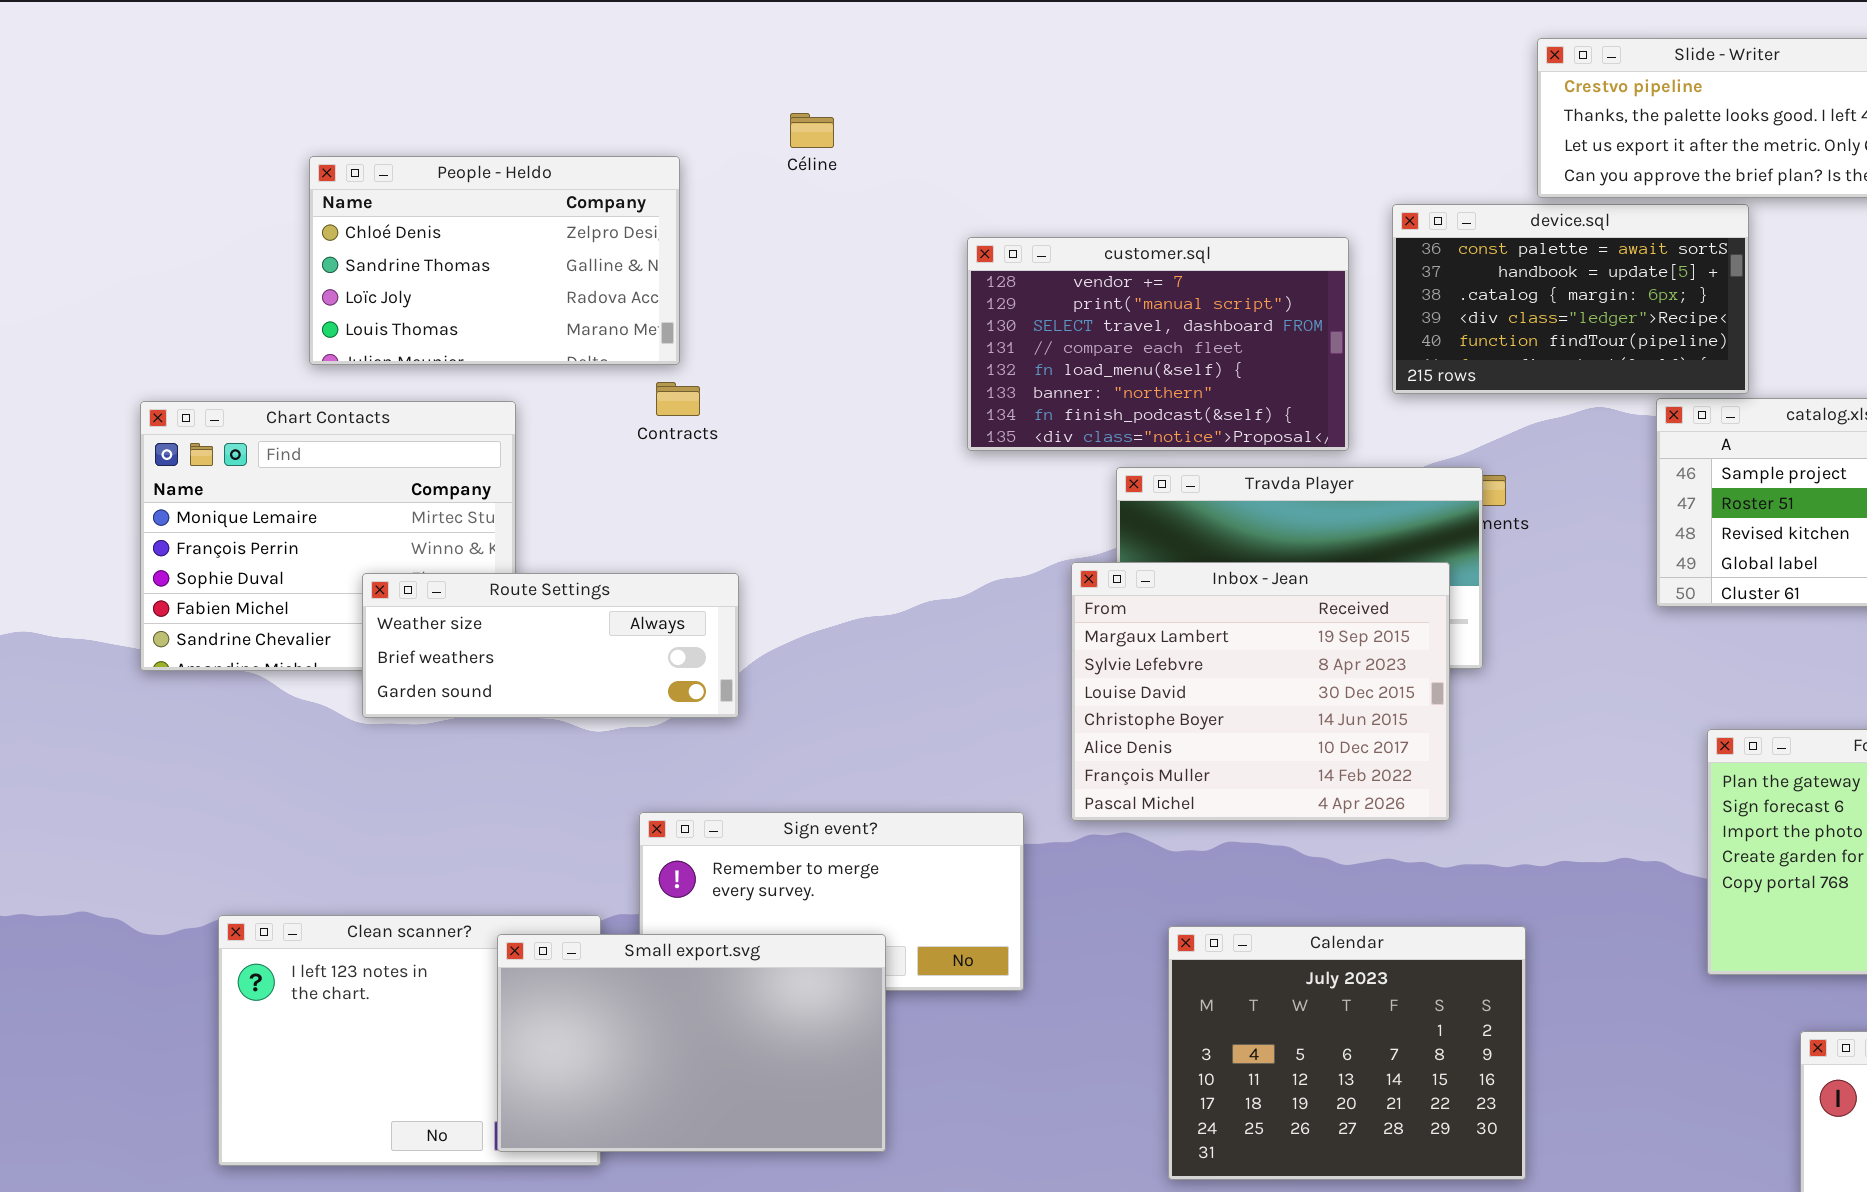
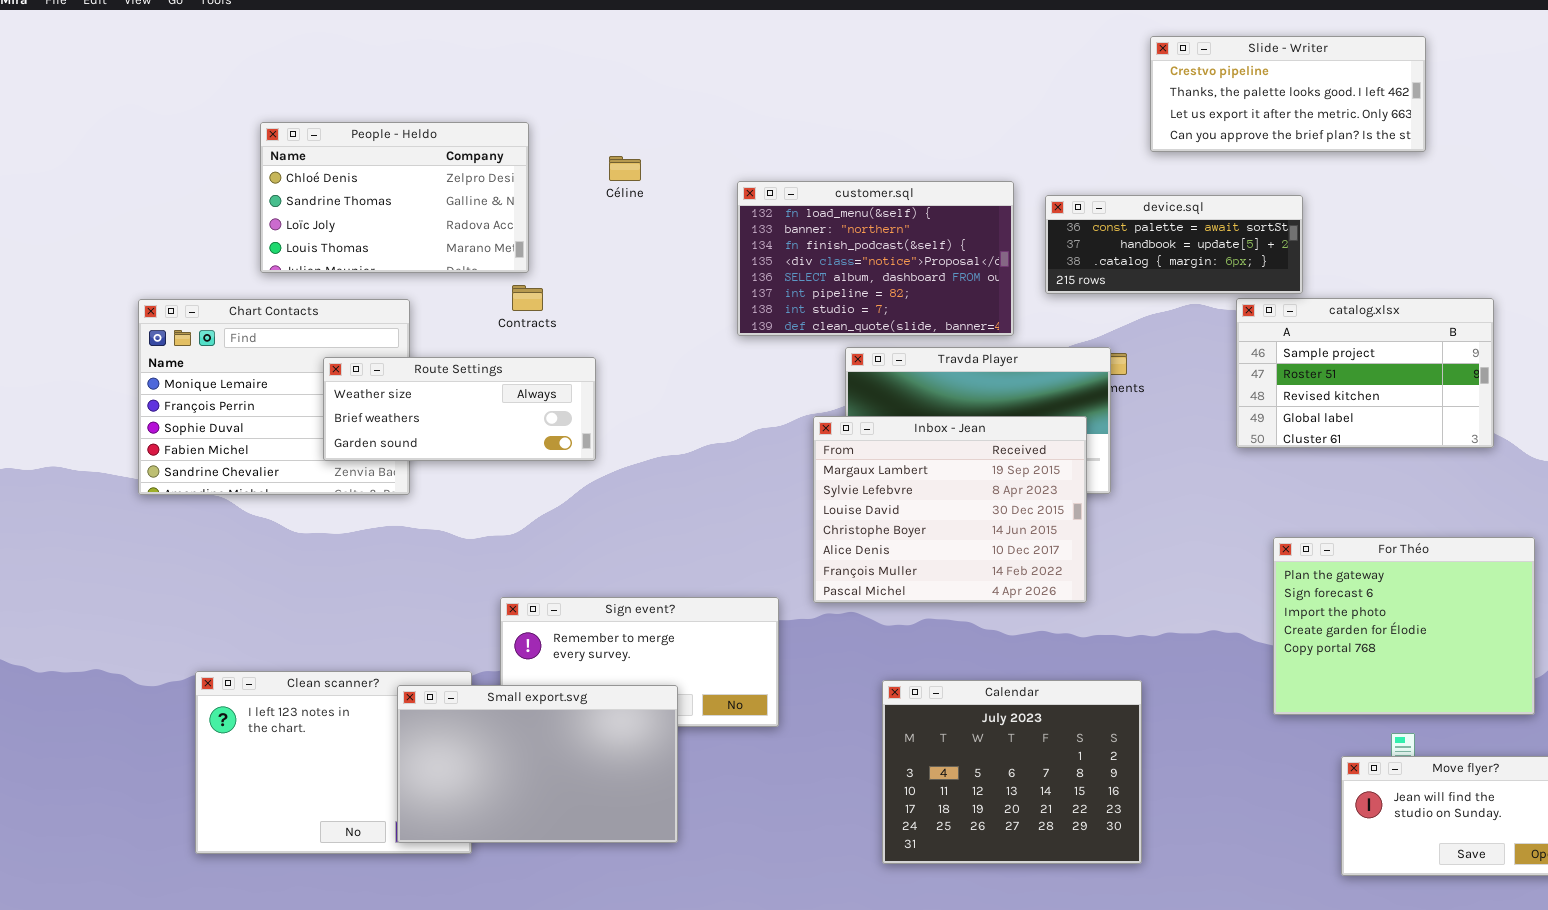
Céline: [790,113,834,148] -> [609,156,641,181], moved
device.sql: [1392,204,1749,394] -> [1045,195,1303,294], resized
customer.sql: [967,237,1349,451] -> [737,181,1014,336], scrolled down 4 rows
Route Settings: [362,573,739,718] -> [323,357,596,461], moved

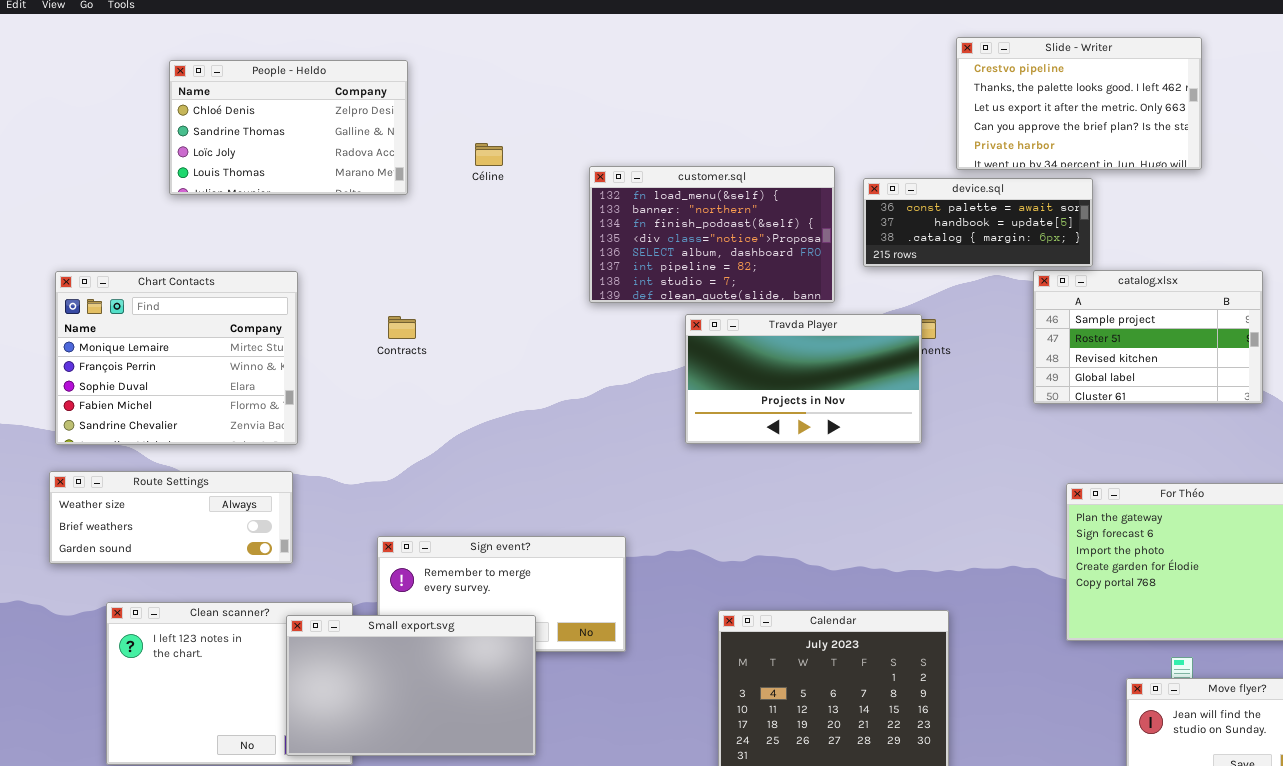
Slide - Writer: [1150,36,1426,152] -> [956,37,1202,170], resized
People - Heldo: [260,122,529,273] -> [169,60,408,195], moved
Contracts: [512,285,543,311] -> [388,316,416,339], moved
Route Settings: [323,357,596,461] -> [49,471,293,564], moved
Inbox - Jean: [813,416,1087,603] -> none, closed

